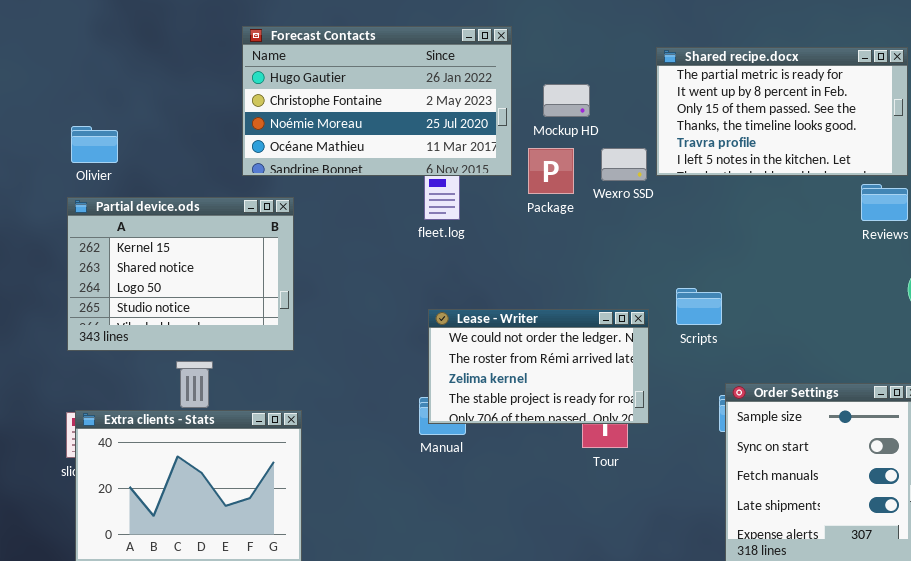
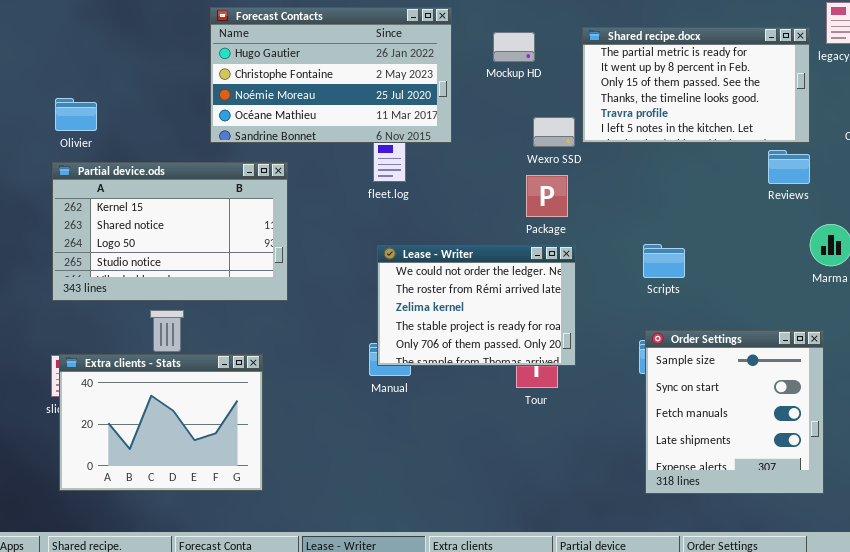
Mockup HD: [543,84,590,117] -> [493,32,535,62], moved
Package: [528,148,574,194] -> [526,175,568,217], moved
Partial device.ods: [67,197,294,351] -> [52,162,288,301], resized
Scripts: [676,288,722,325] -> [643,244,685,278], moved
Lease - Writer: [428,309,649,424] -> [377,245,576,366], resized

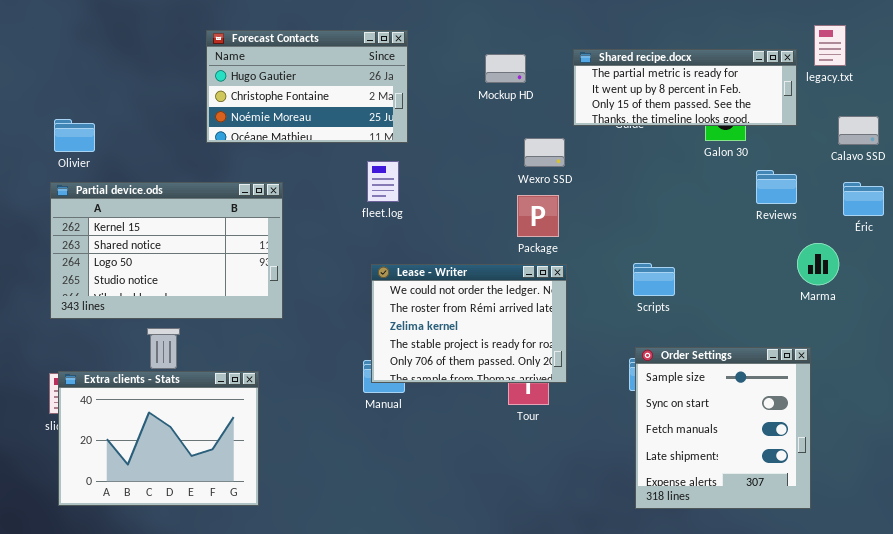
Forecast Contacts: [210,7,452,143] -> [206,30,408,143], resized
Shared recipe.docx: [582,27,810,143] -> [573,49,797,126], resized

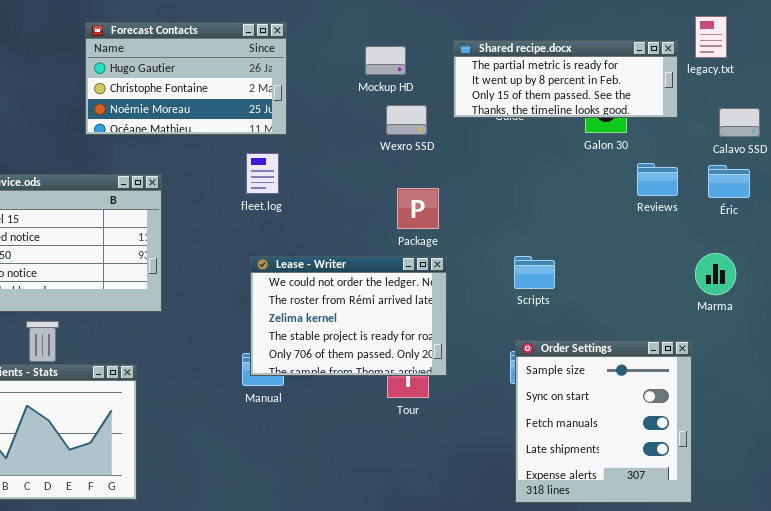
Wexro SSD: [524,138,565,167] -> [386,105,427,135], moved
Éric: [843,182,884,216] -> [708,165,750,198], moved
Marma: [797,243,839,285] -> [695,253,736,295], moved

